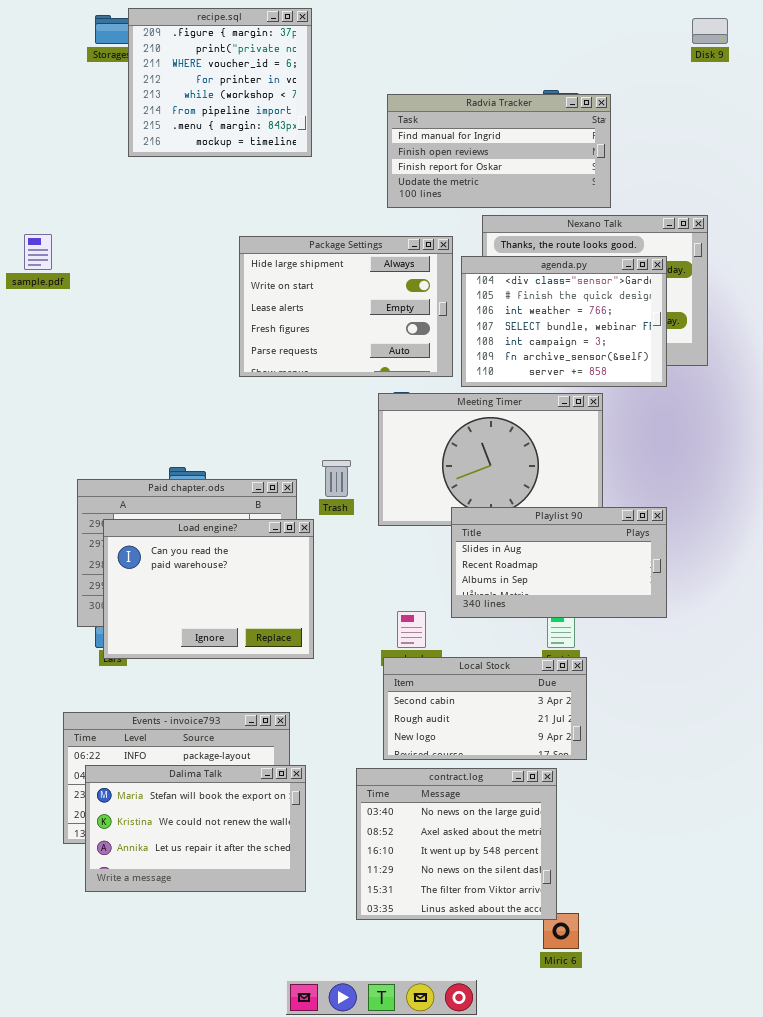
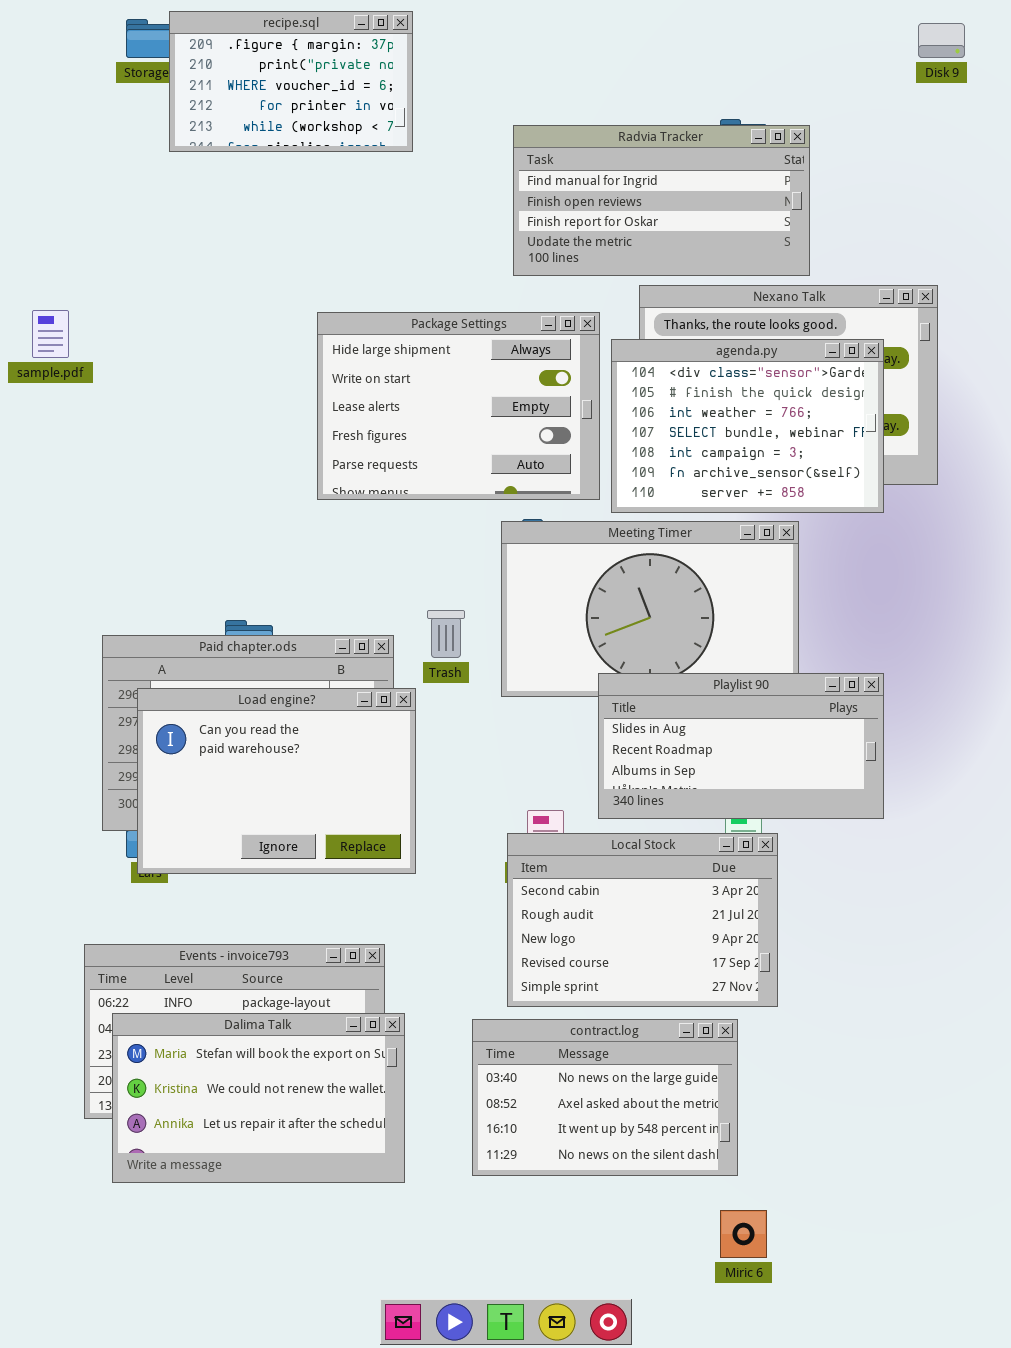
recipe.sql: [128,8,312,157] -> [169,11,413,152], resized
Local Stock: [383,657,587,760] -> [507,833,778,1007], resized
contract.log: [356,768,557,920] -> [472,1019,738,1176], resized

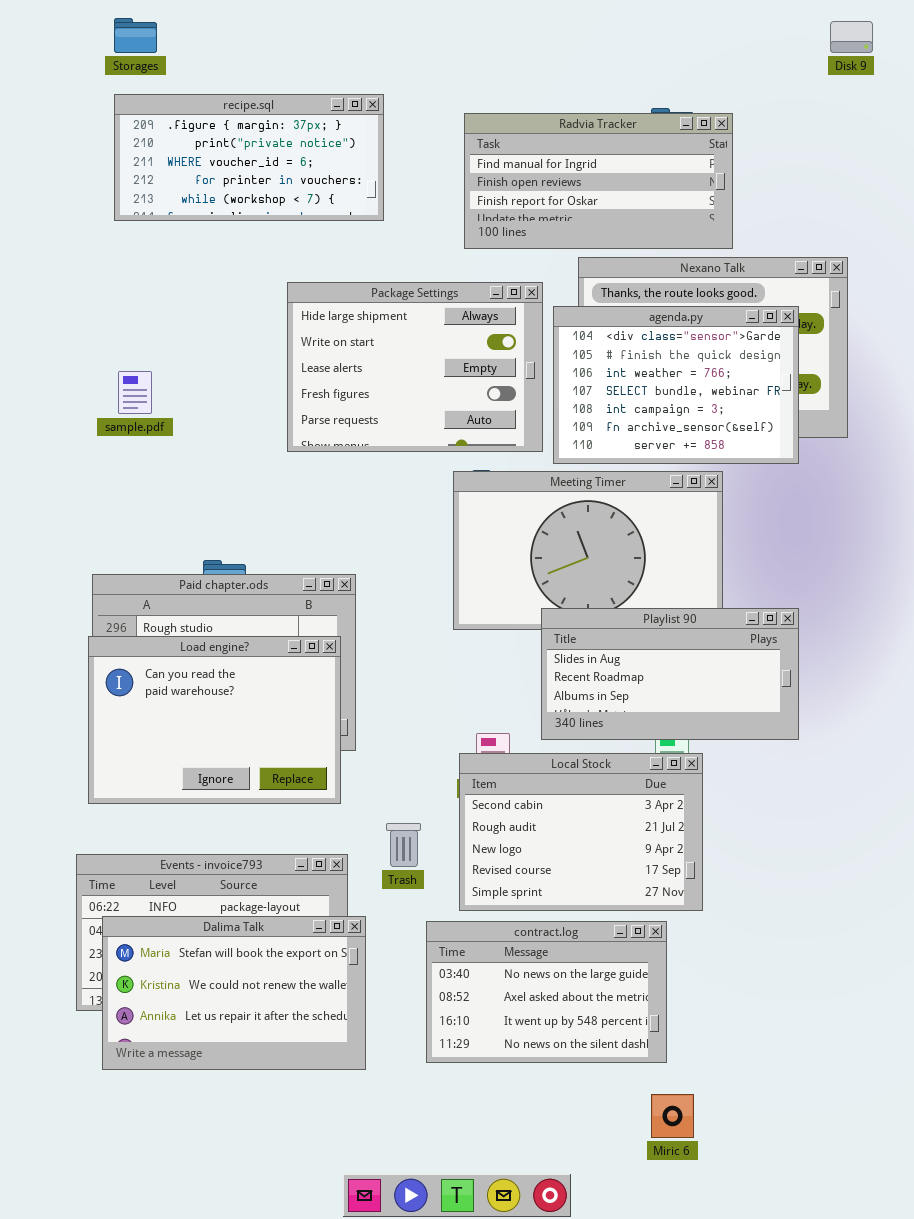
recipe.sql: [169,11,413,152] -> [114,94,384,221], moved, resized
sample.pdf: [32,310,69,358] -> [118,371,152,414], moved
Trash: [427,610,465,658] -> [386,823,421,867], moved
Load engine?: [137,688,416,874] -> [88,636,341,804], moved

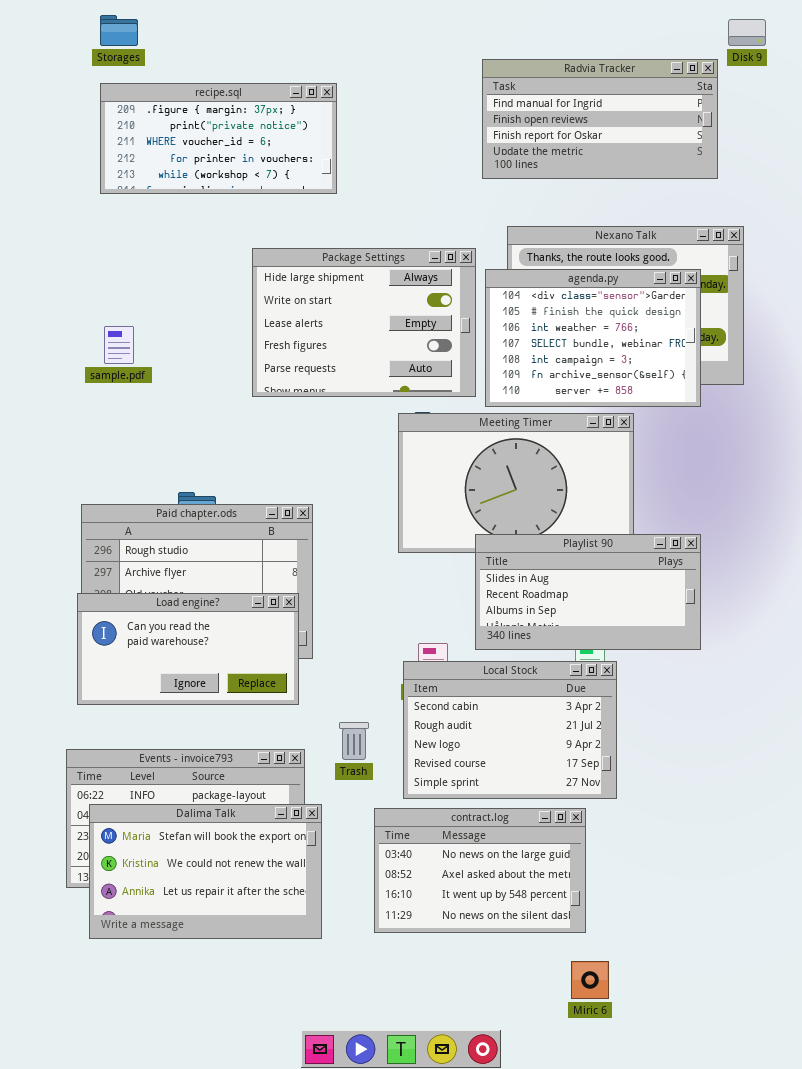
Radvia Tracker: [464,113,733,249] -> [482,59,718,179], moved
Load engine?: [88,636,341,804] -> [77,593,299,705], resized

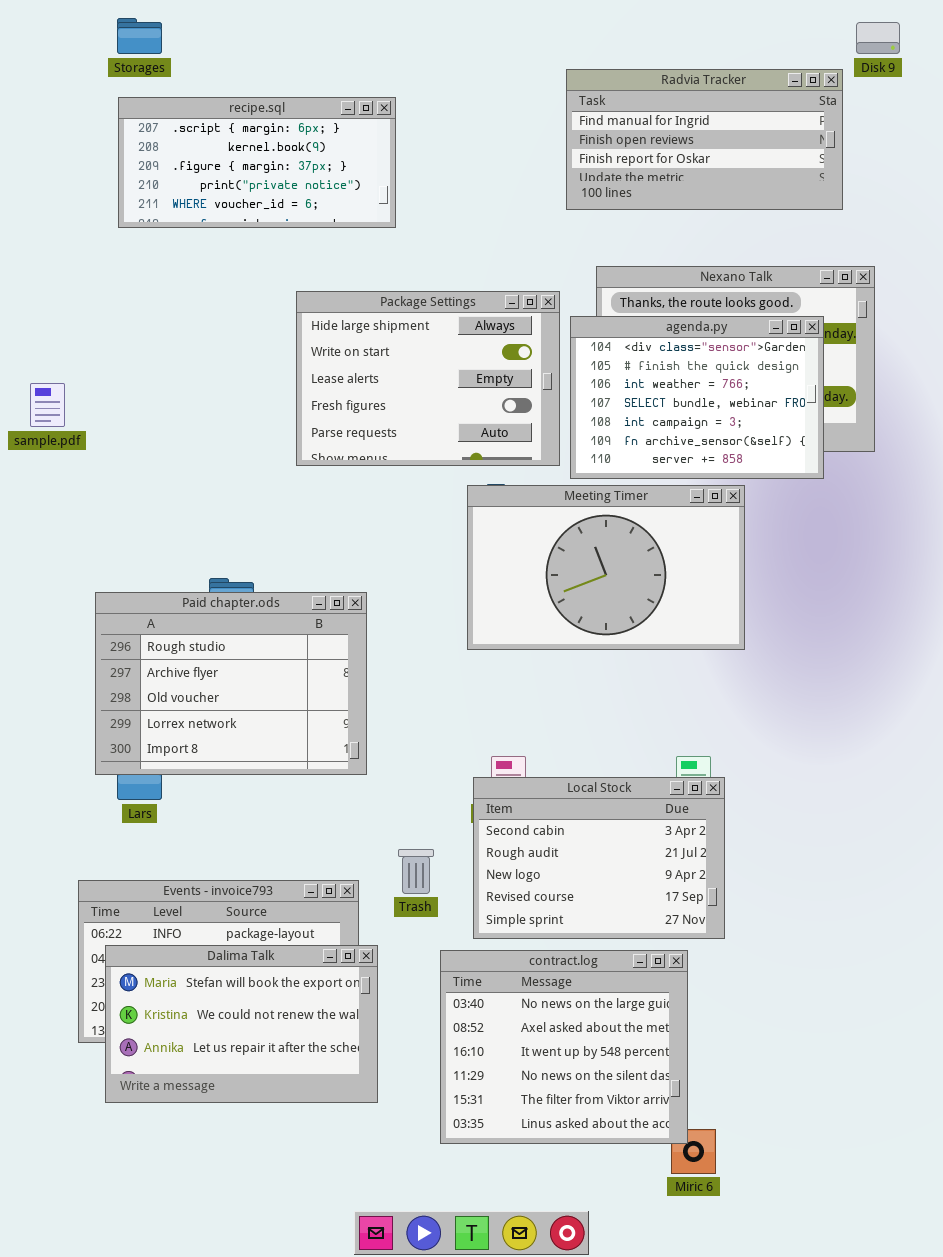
recipe.sql: [100,83,337,194] -> [118,97,396,228], scrolled up 2 rows
sample.pdf: [104,326,134,364] -> [30,383,65,427], moved
Playlist 90: [475,534,701,650] -> none, closed
Load engine?: [77,593,299,705] -> none, closed
contract.log: [374,808,586,933] -> [440,950,688,1144], resized

